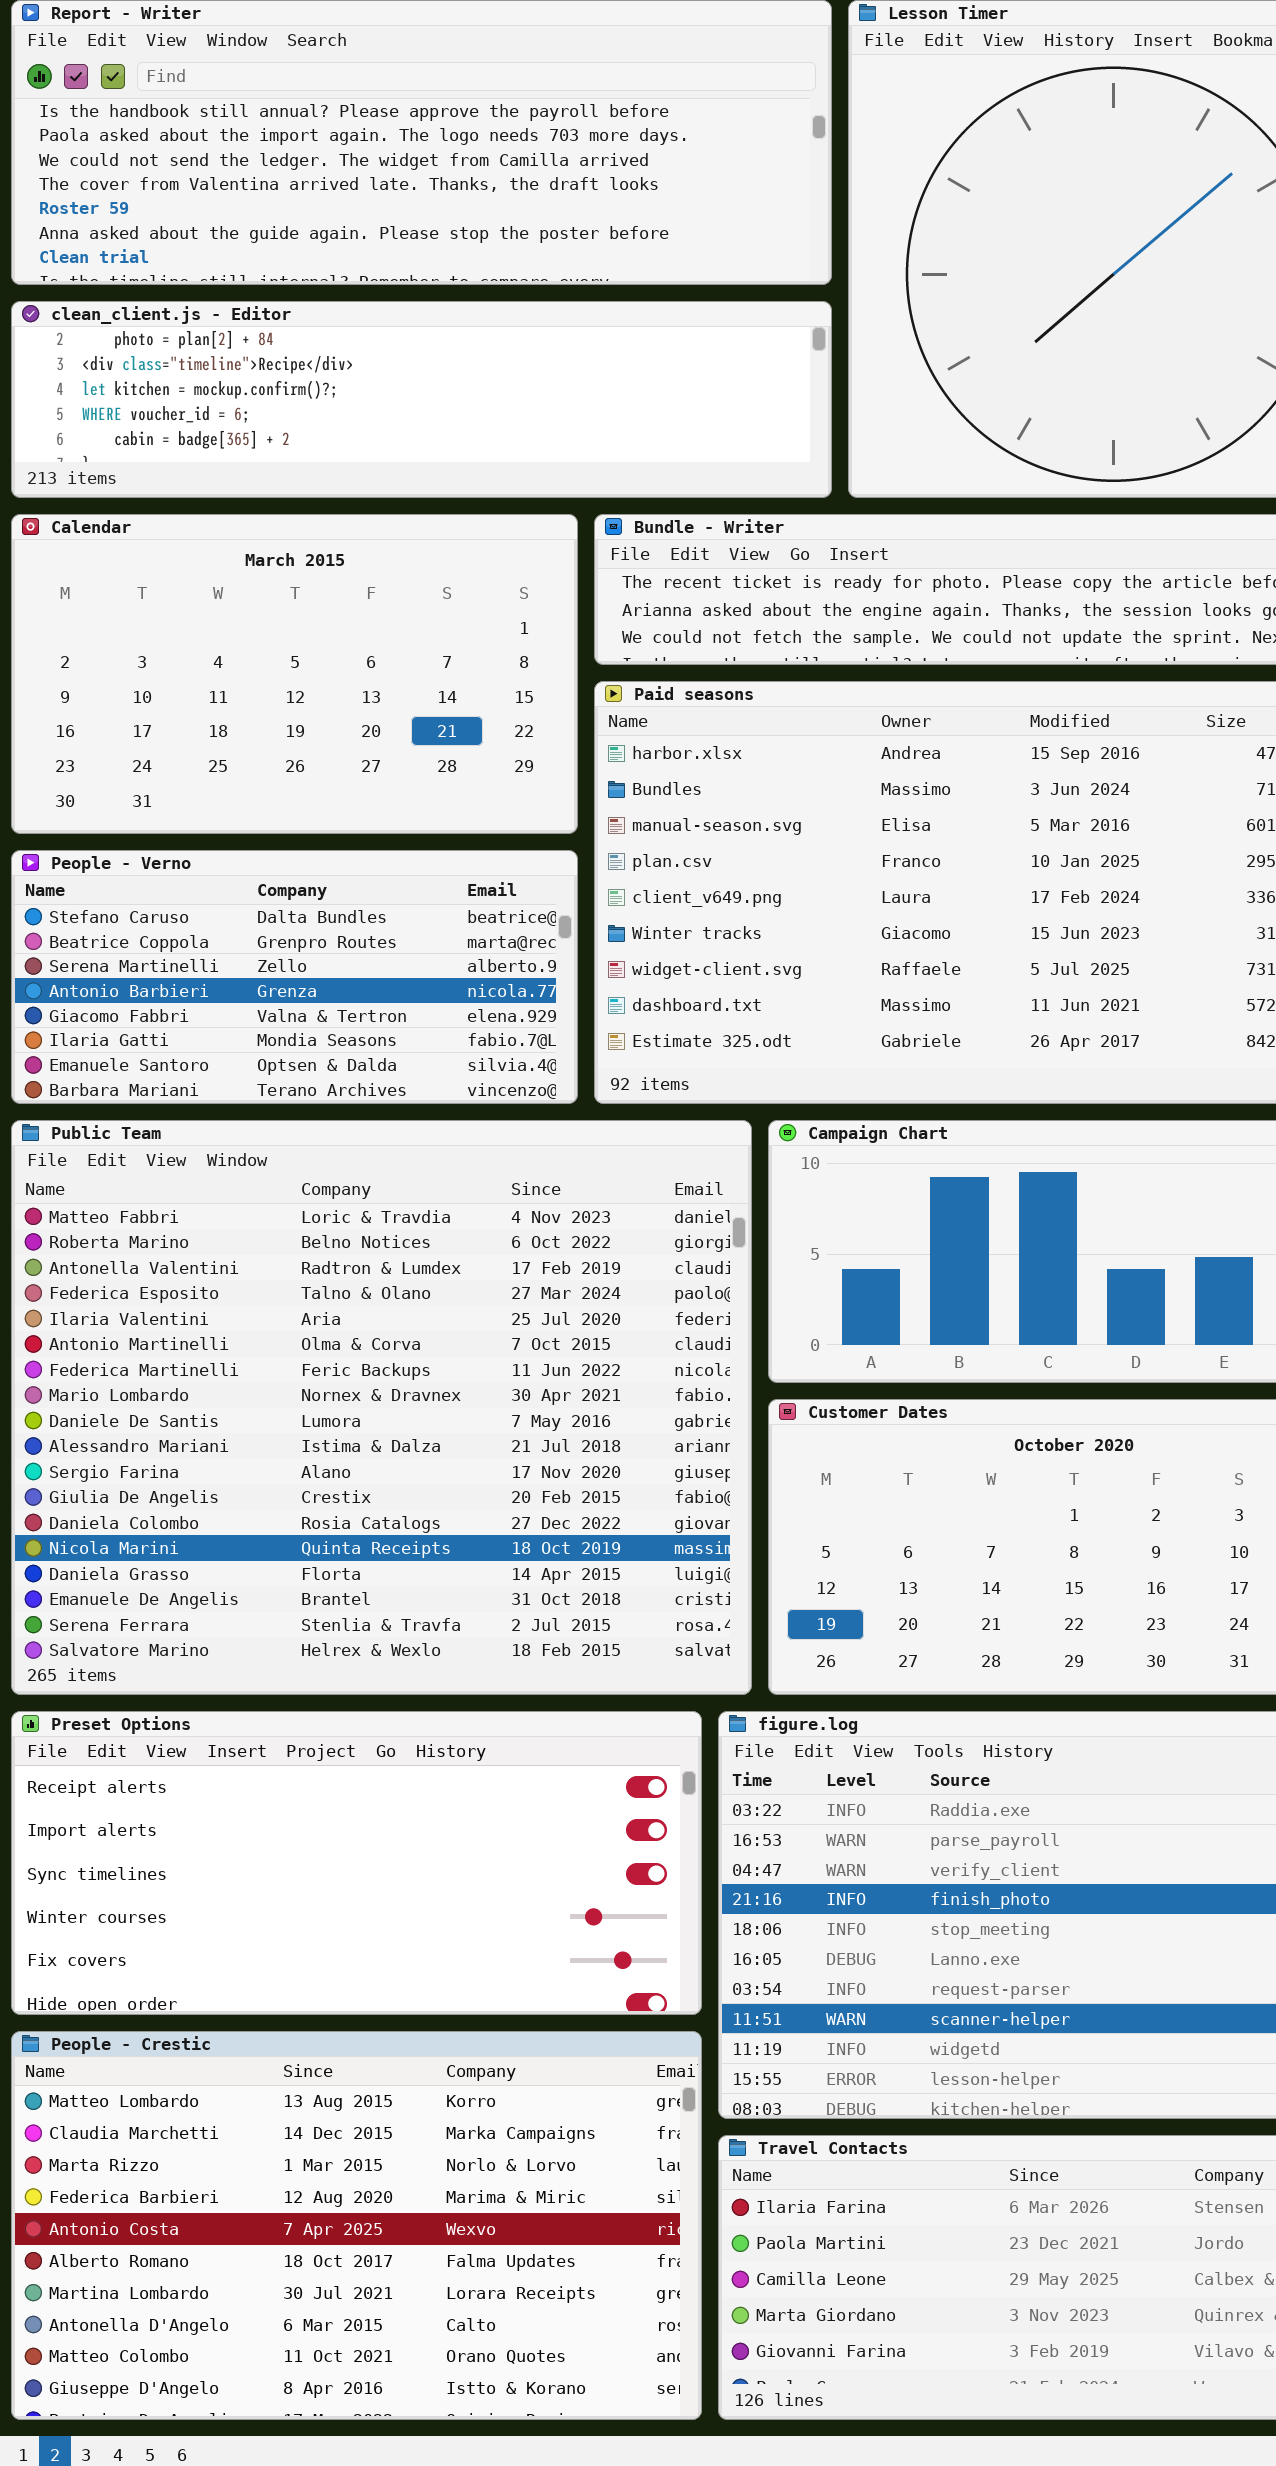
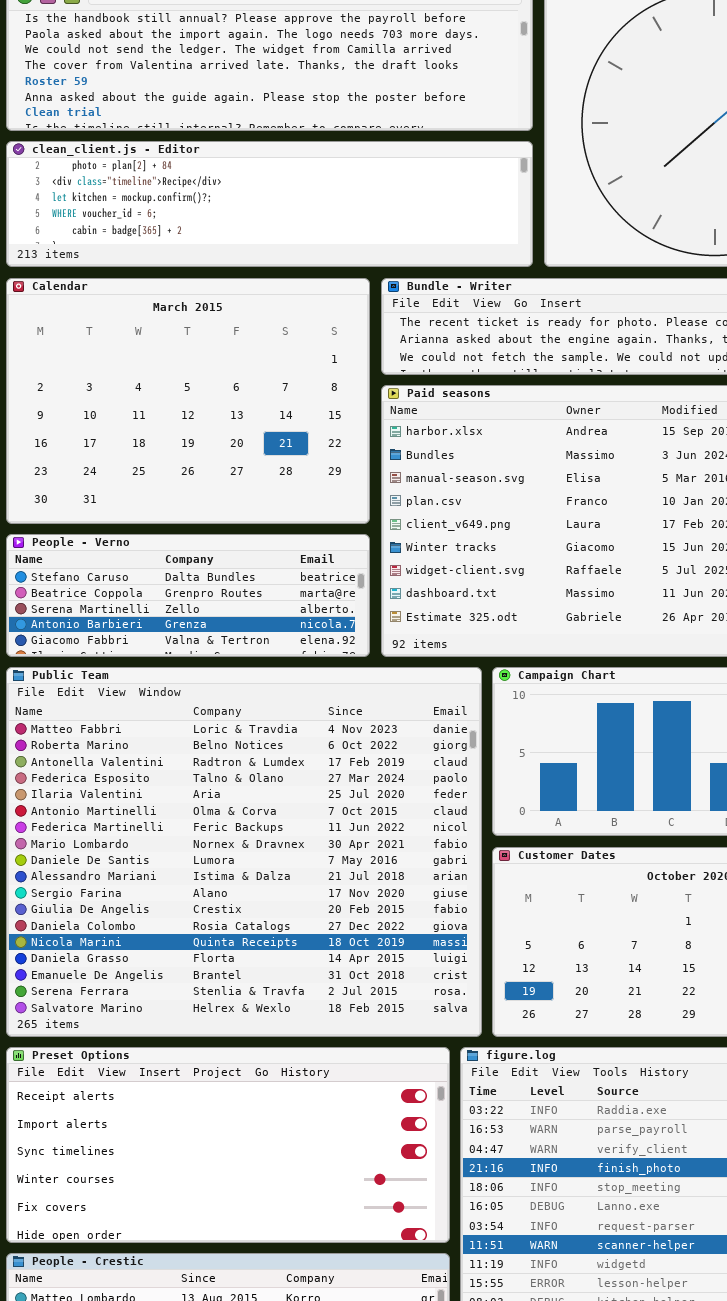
Calendar: [11,514,578,834] -> [6,278,370,524], resized
People - Verno: [11,850,578,1104] -> [6,534,370,657], resized

